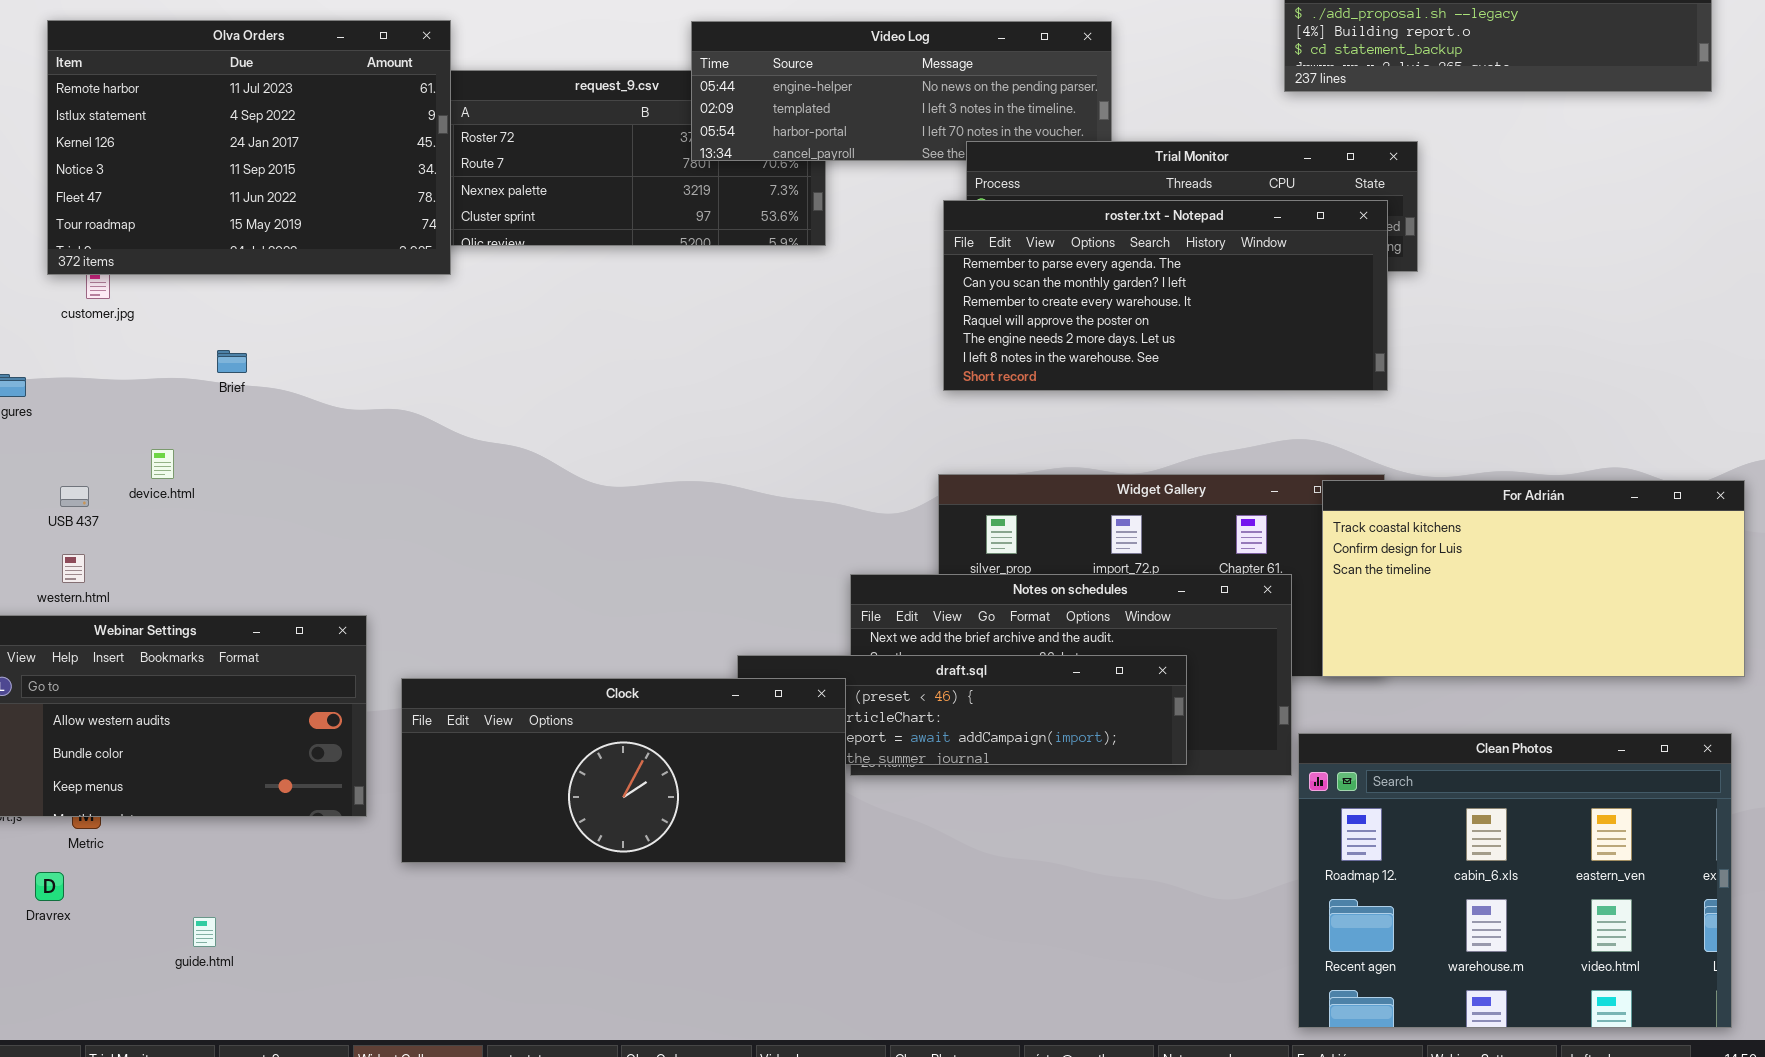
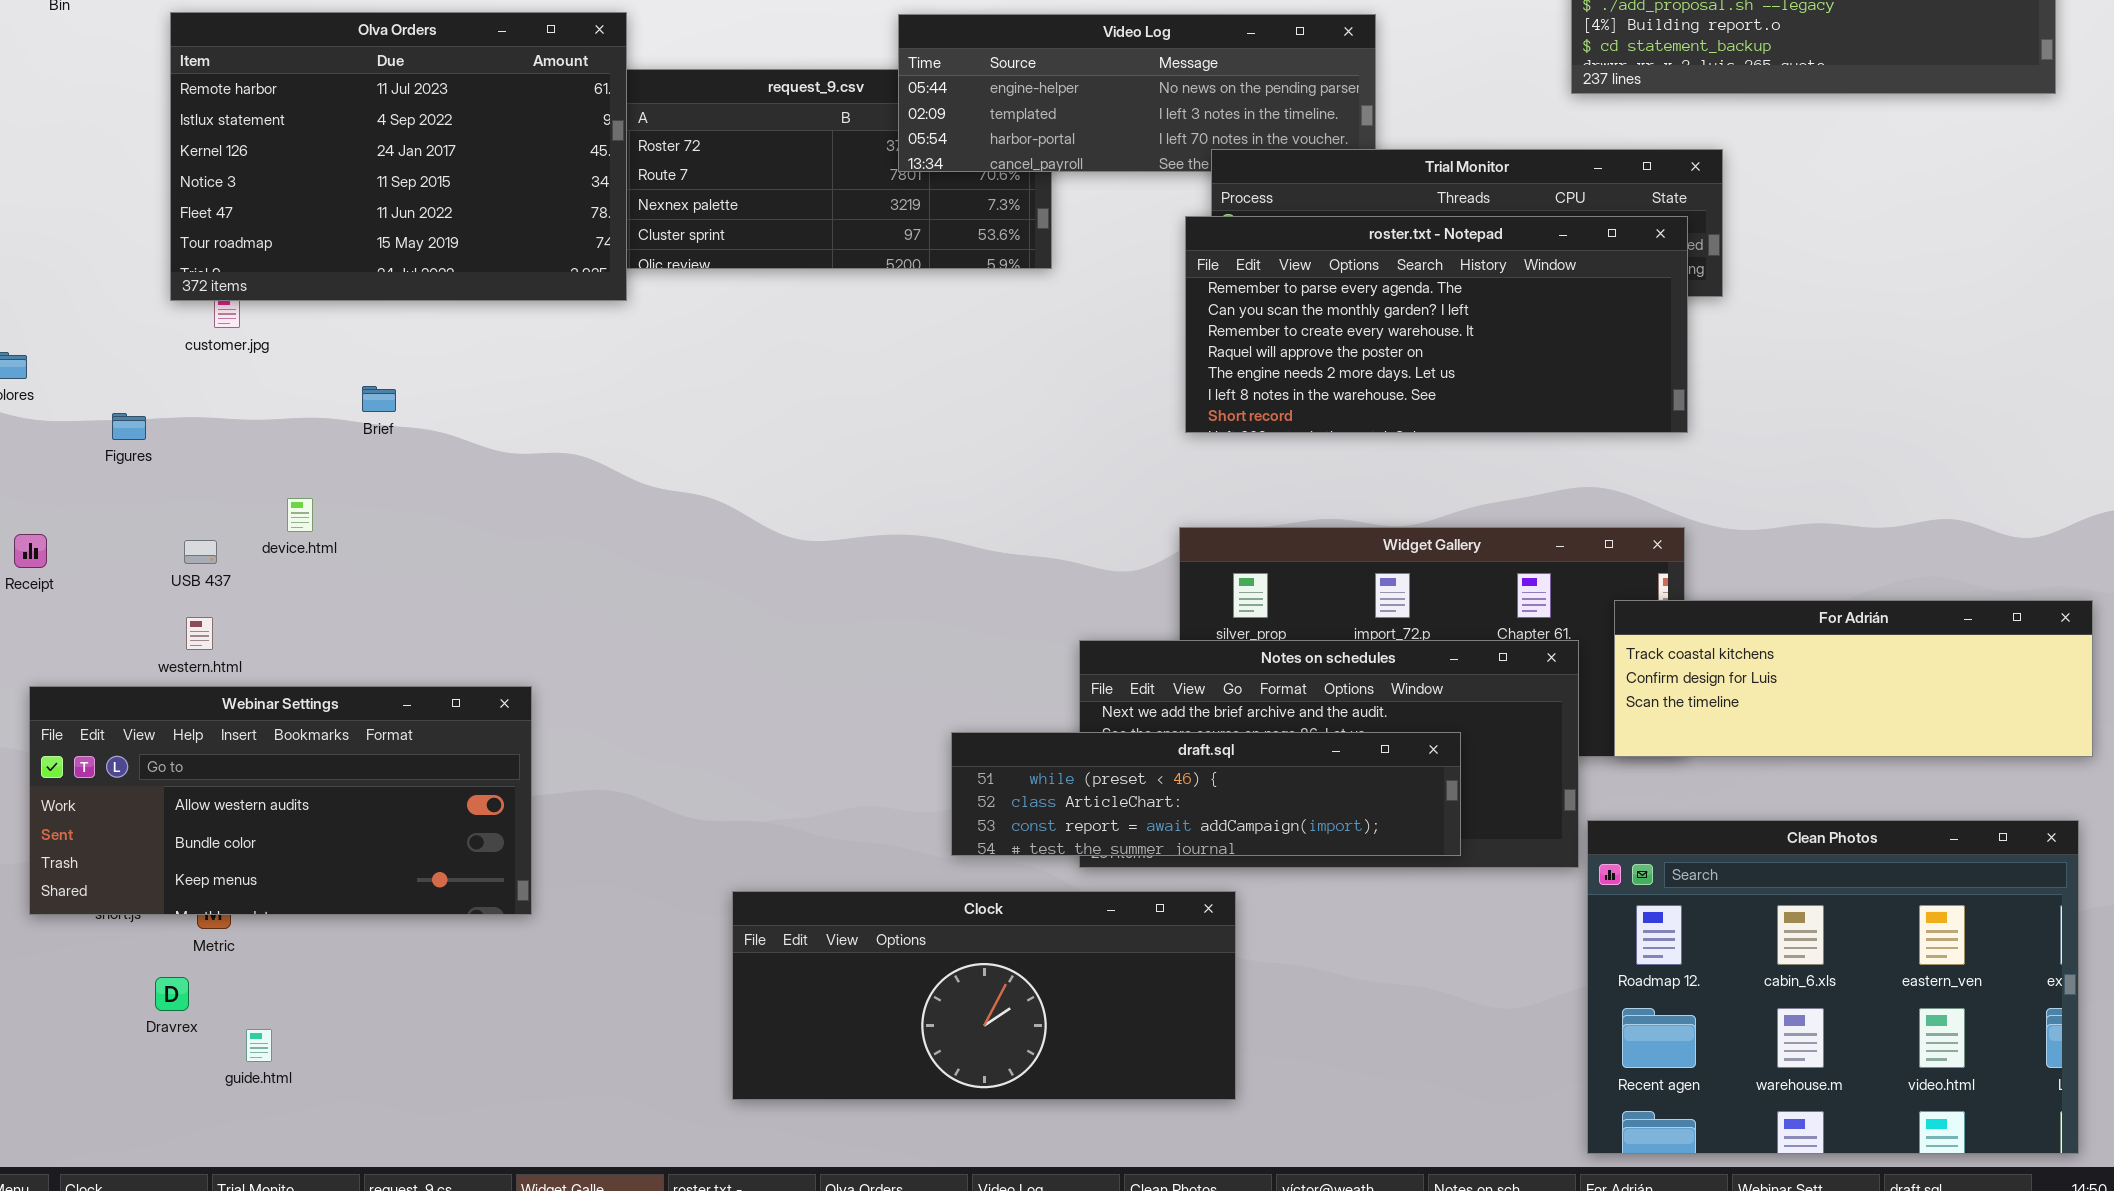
For Adrián: [1322,480,1745,677] -> [1614,600,2093,757], resized
Clock: [401,678,846,863] -> [732,891,1236,1100], moved
guide.html: [193,917,216,947] -> [246,1029,272,1062], moved

